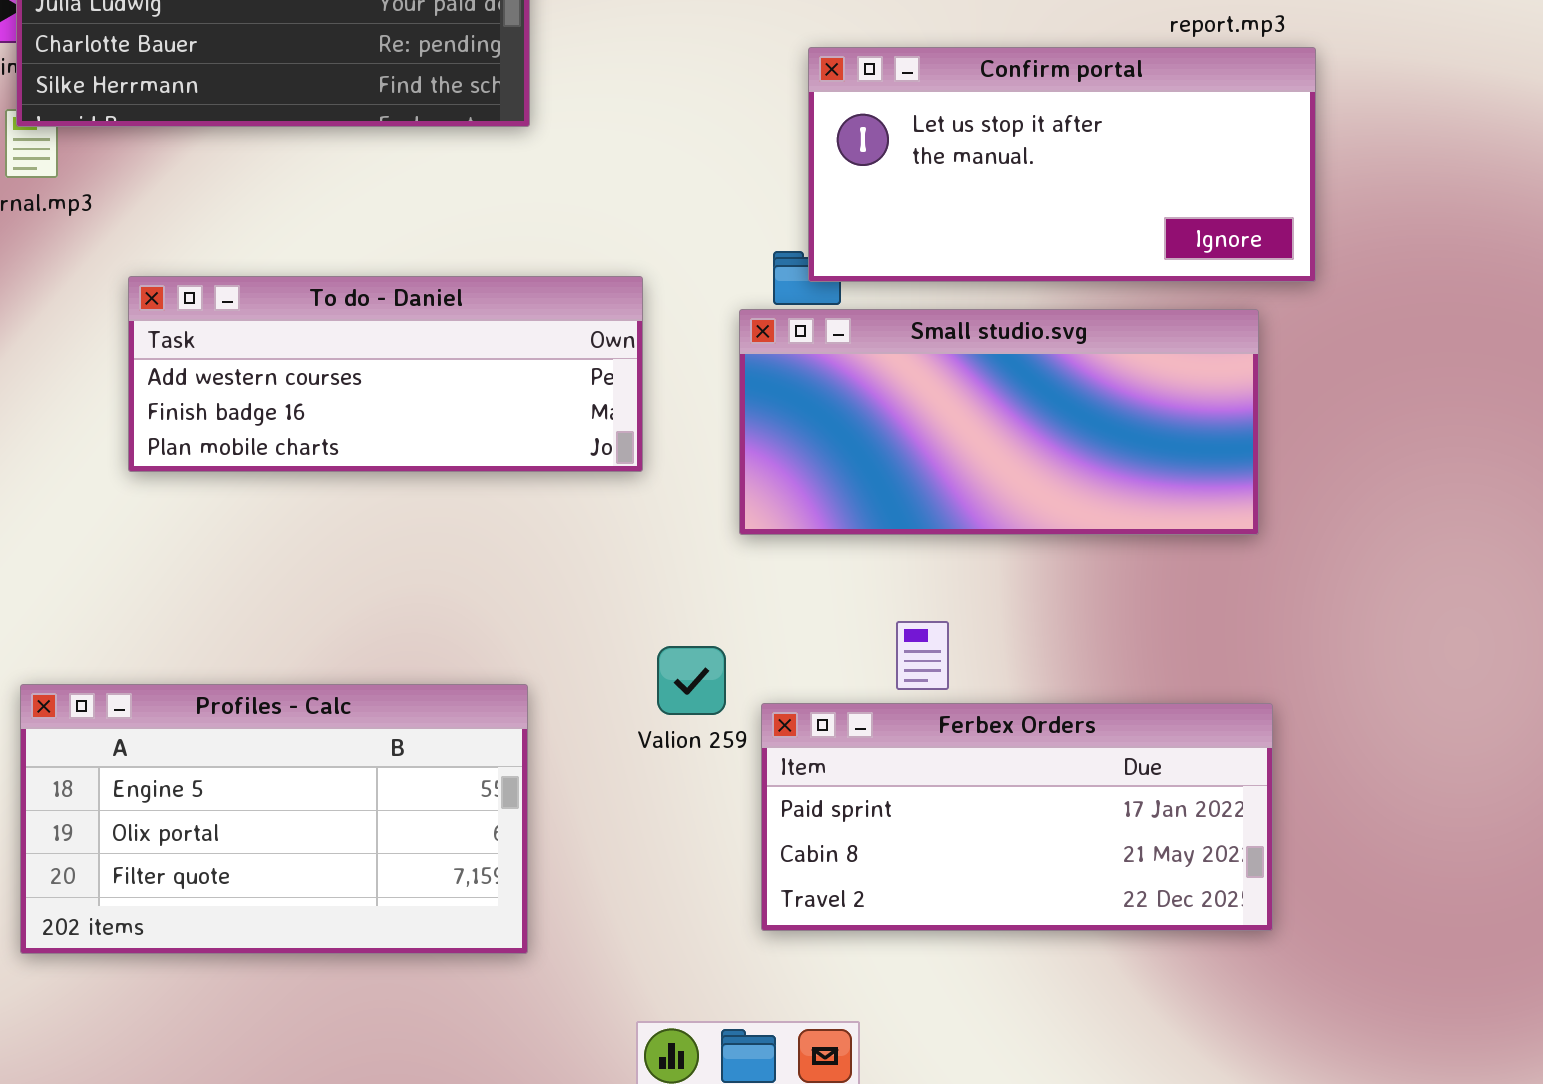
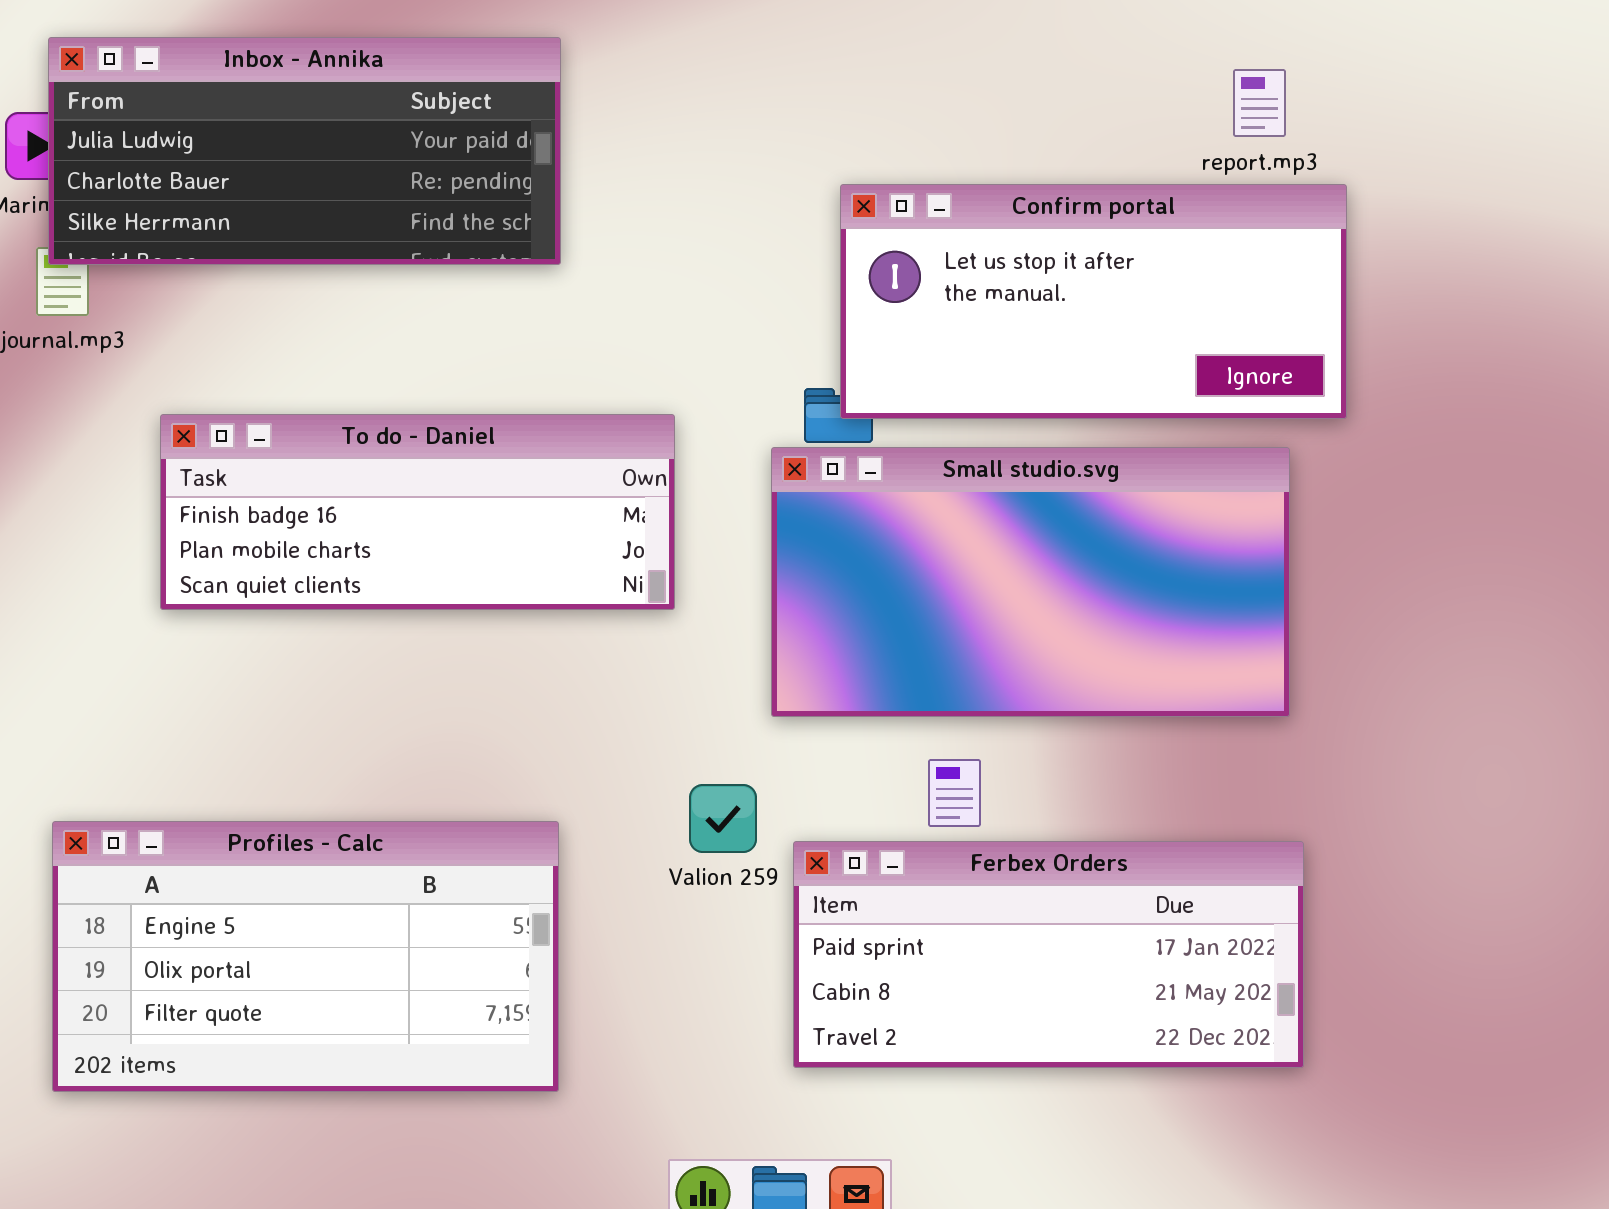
To do - Daniel: [128,276,643,472] -> [160,414,675,610], scrolled down 1 row
Small studio.svg: [739,309,1259,535] -> [771,447,1290,717], resized

